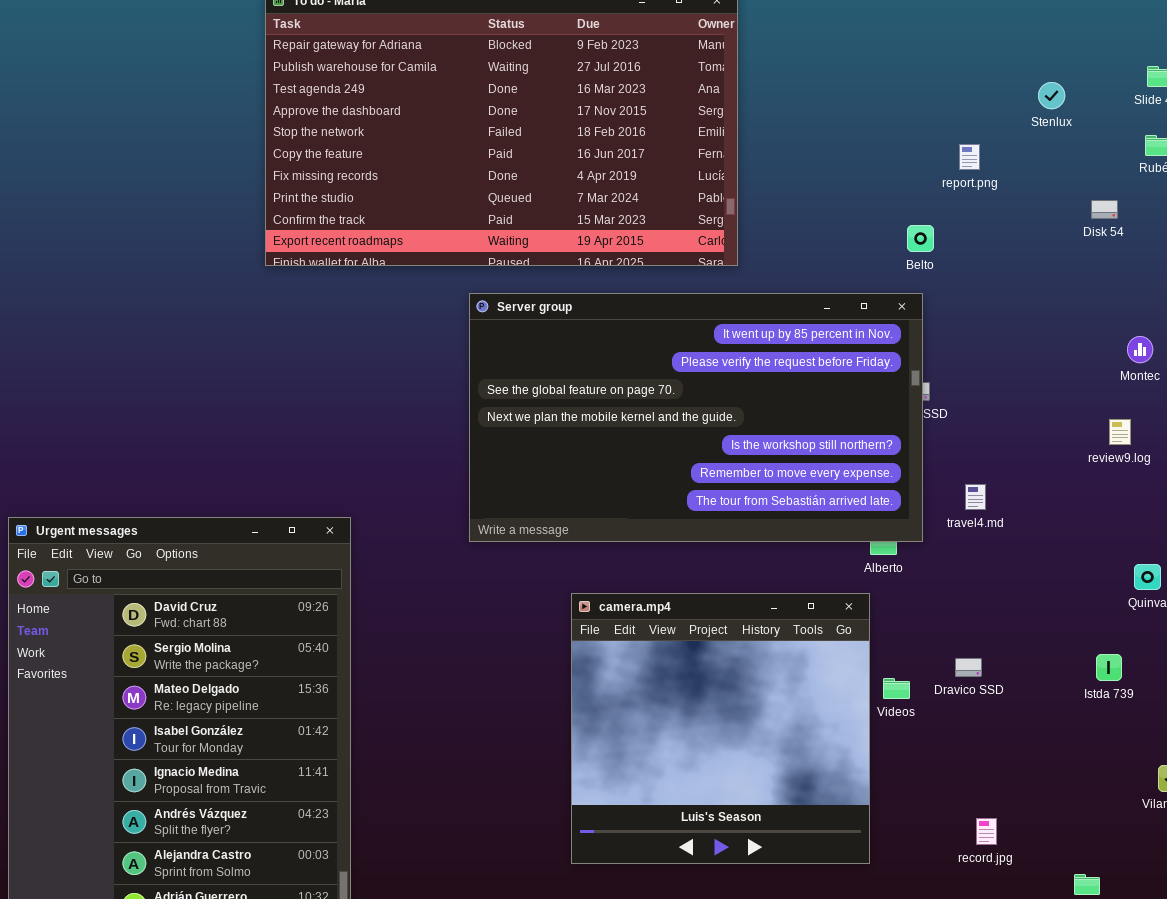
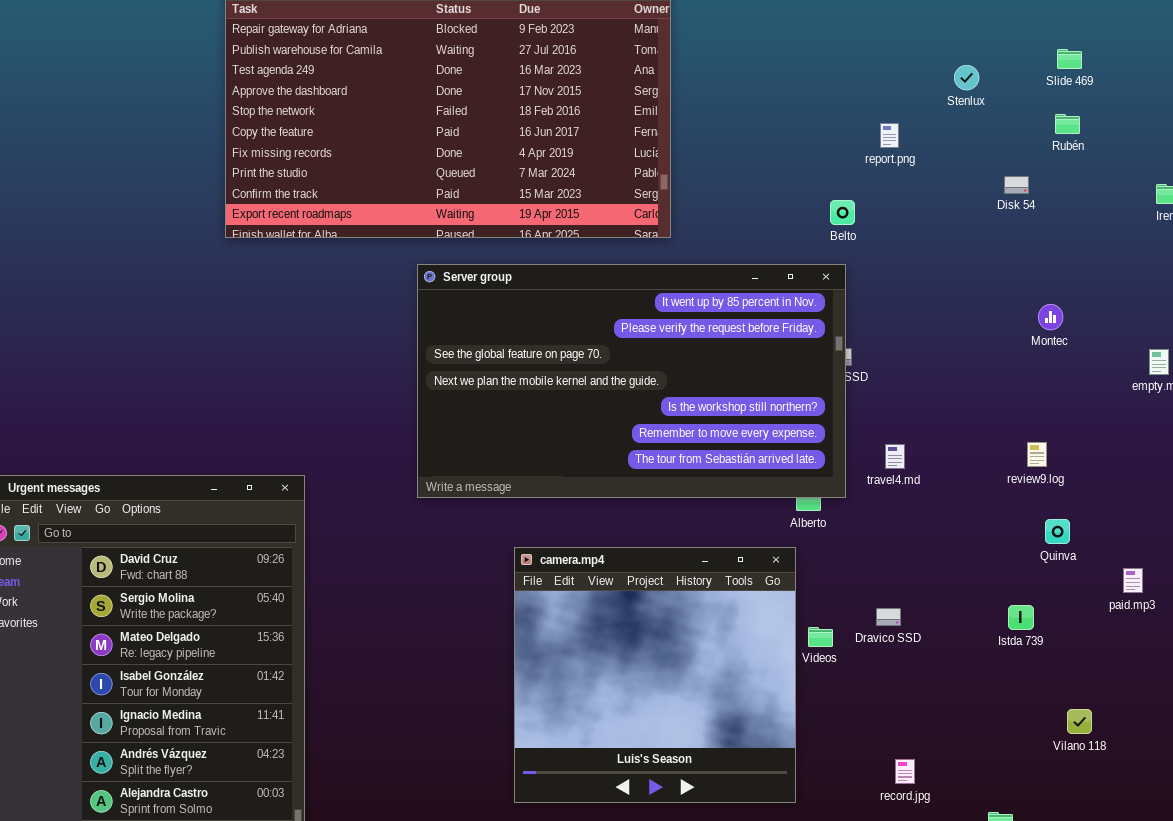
review9.log: [1109,419,1131,445] -> [1027,442,1047,467], moved

